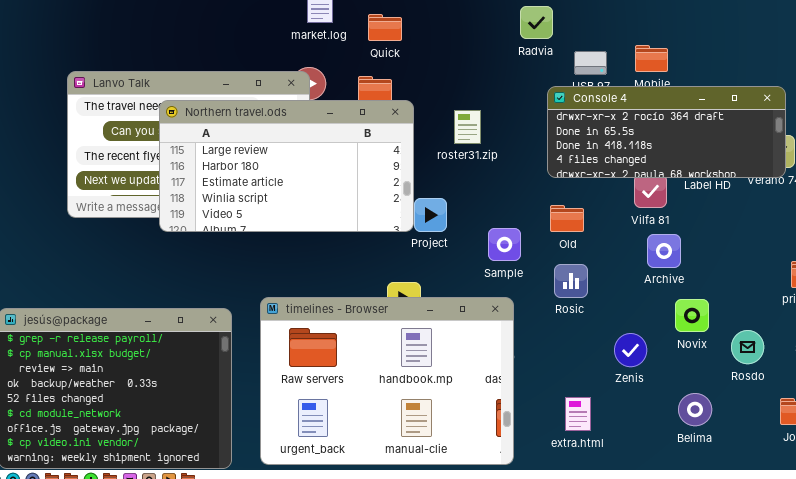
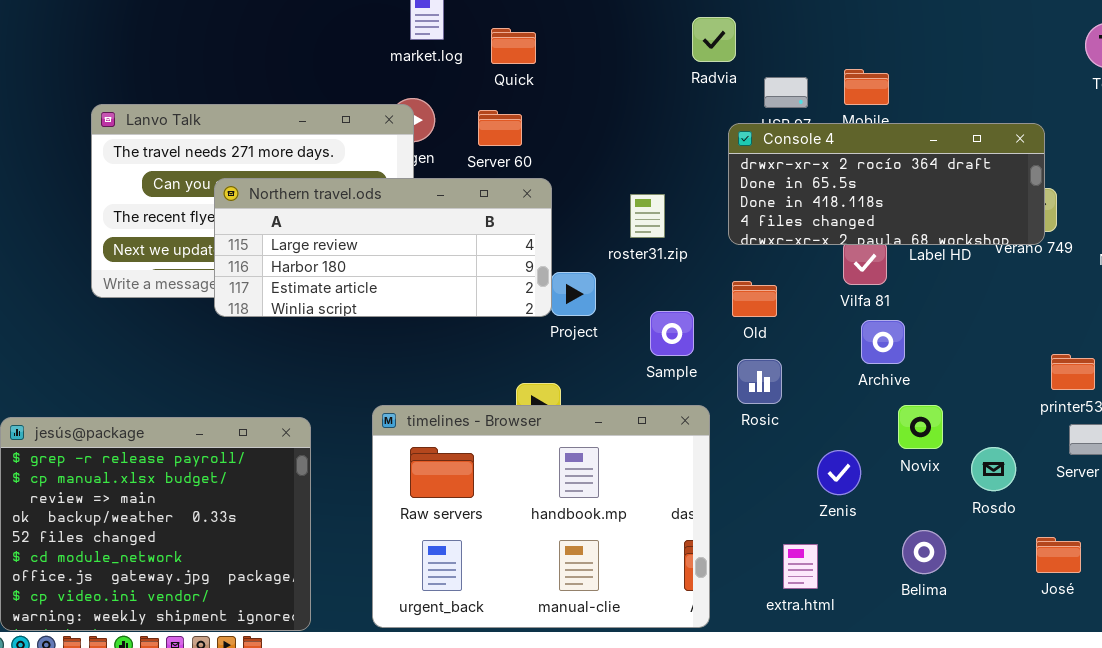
Northern travel.ods: [159,100,414,232] -> [214,178,552,317], resized
roster31.zip: [454,110,481,144] -> [630,194,665,238], moved
timelines - Browser: [260,297,514,465] -> [372,405,710,628], moved
extra.html: [565,397,591,431] -> [783,544,818,589], moved

